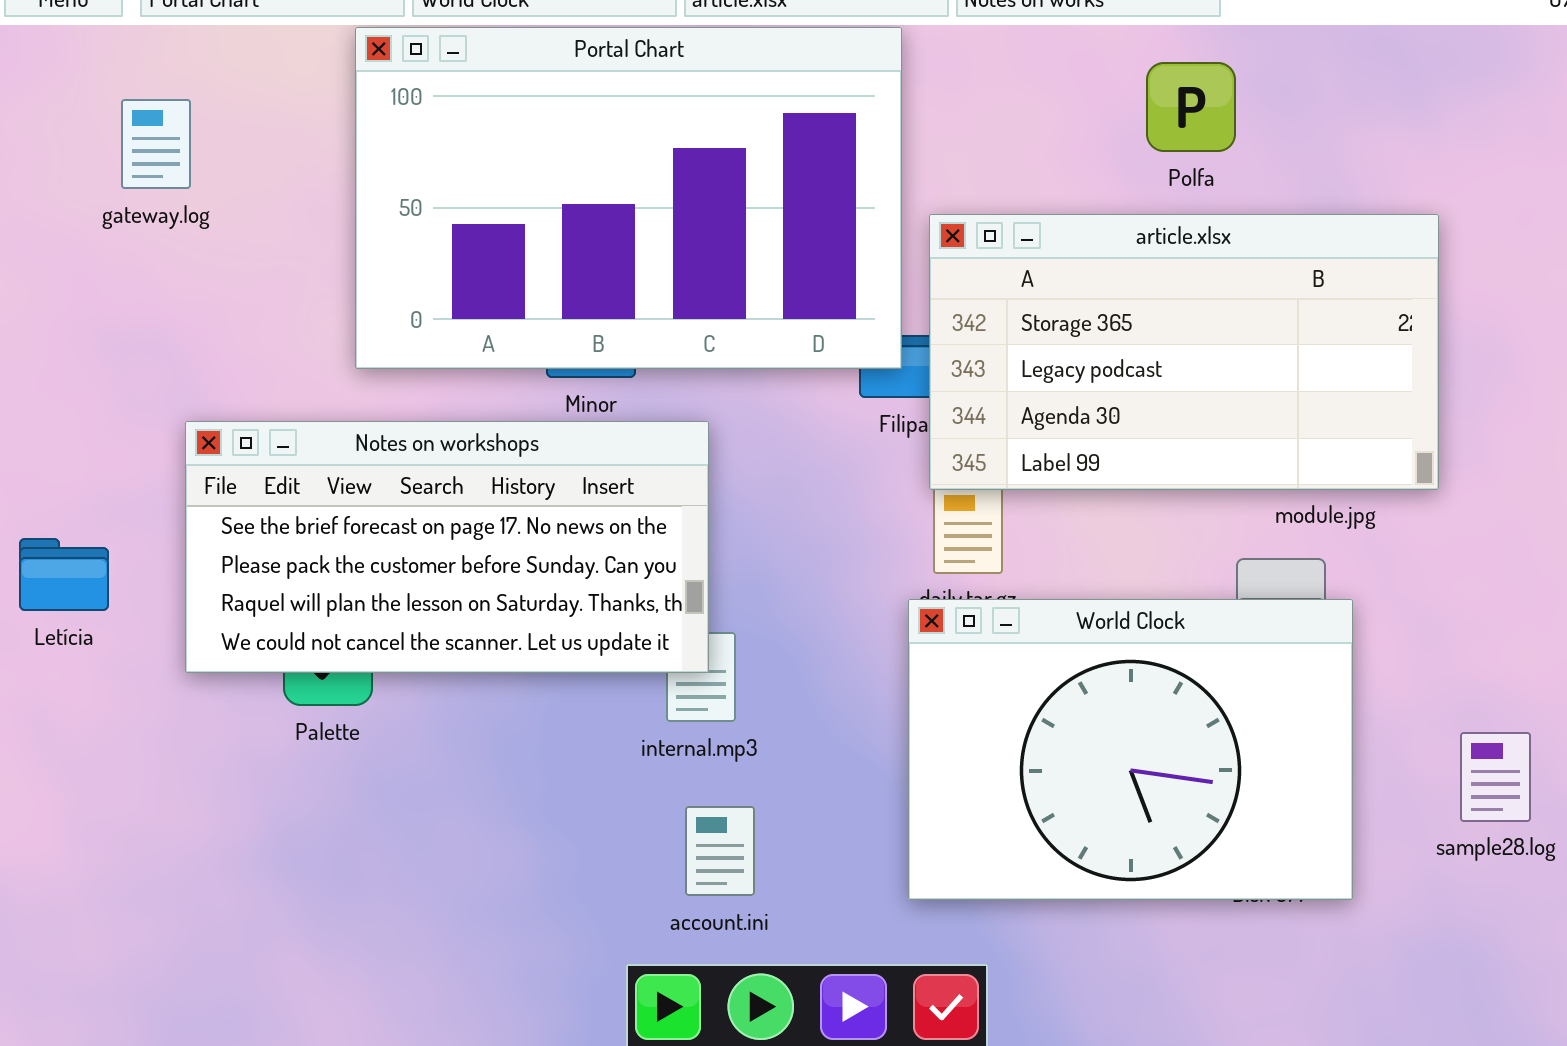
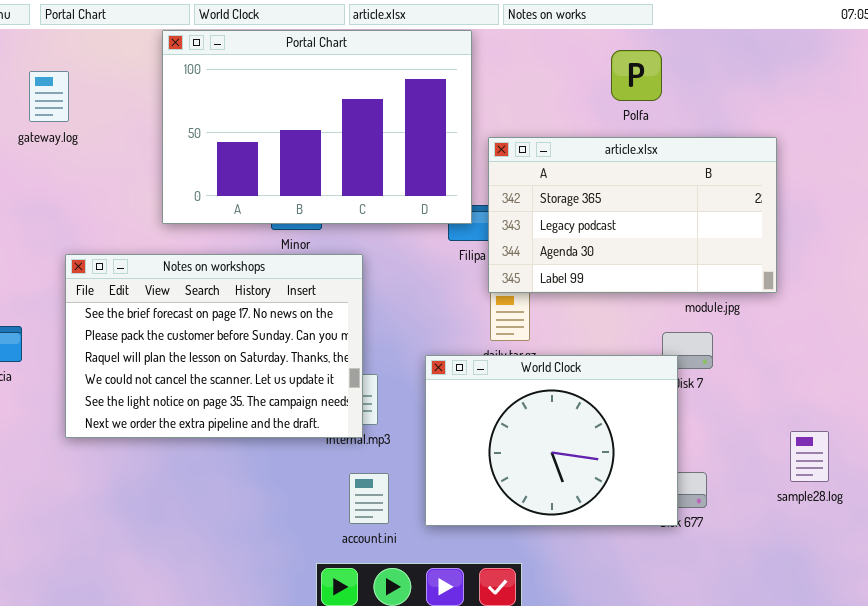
Notes on workshops: [185,421,709,673] -> [65,254,363,438], resized
World Clock: [908,599,1353,900] -> [425,355,678,526], moved

